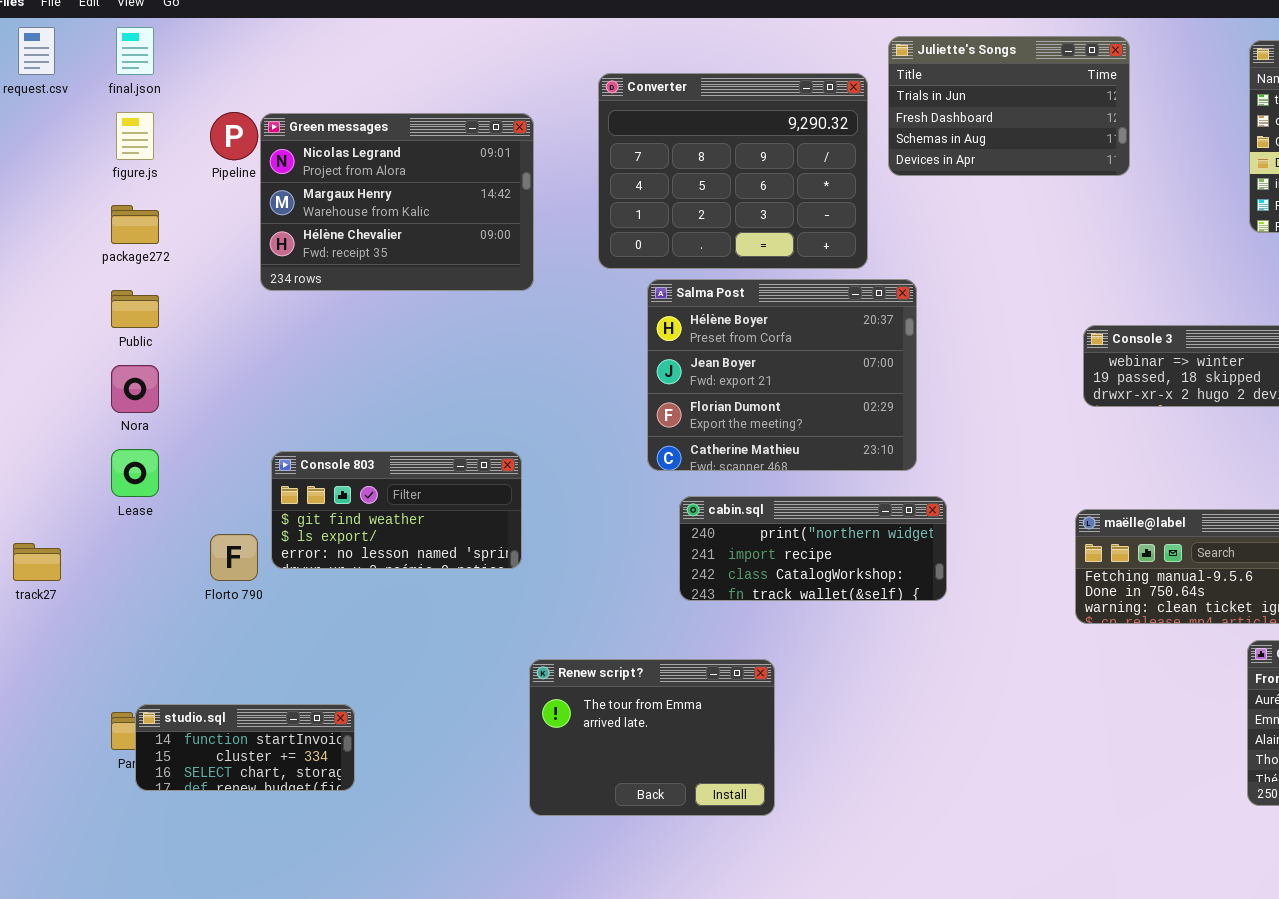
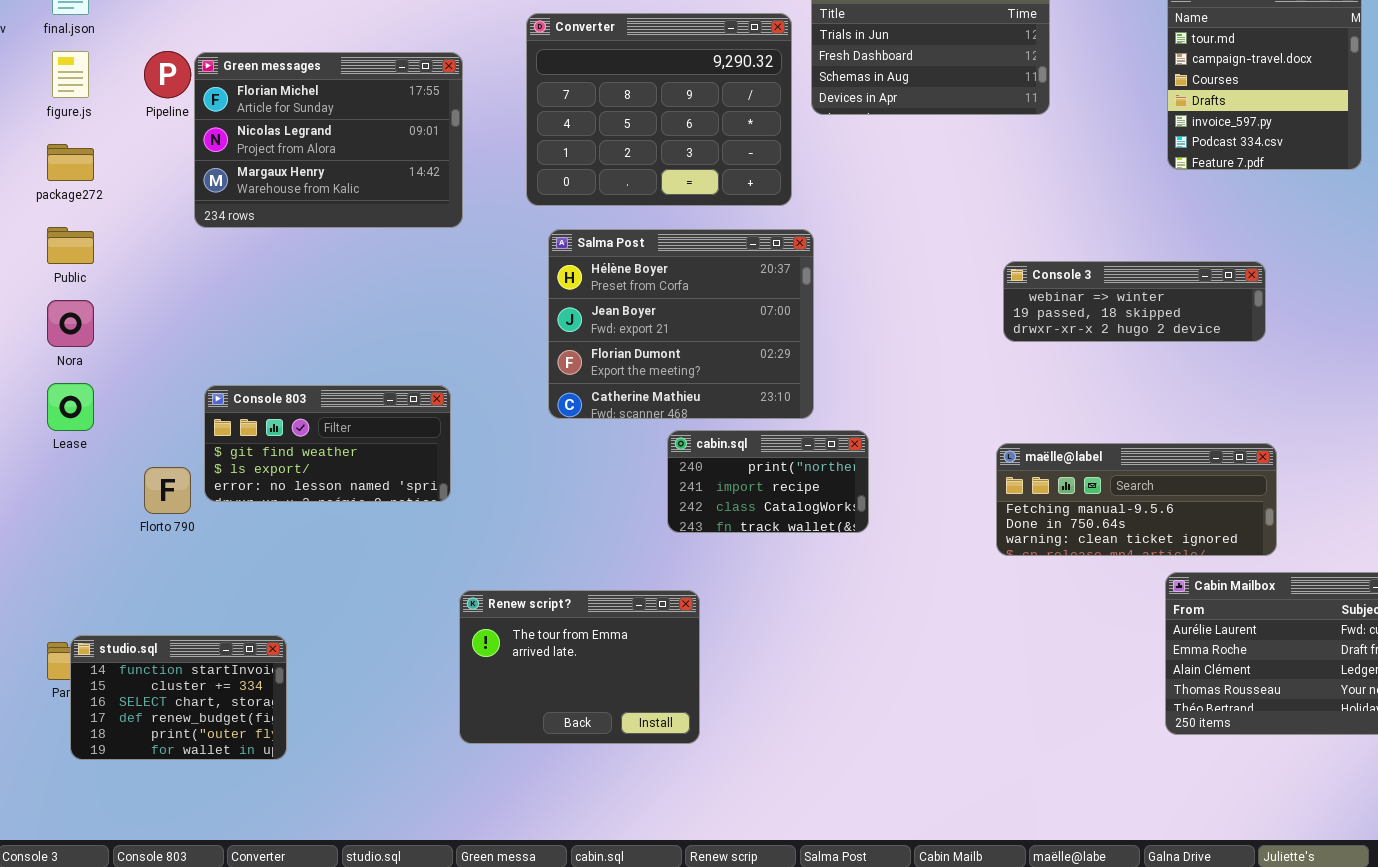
Green messages: [260,113,534,291] -> [194,52,463,228], scrolled up 1 row
Salma Post: [647,279,917,471] -> [548,229,814,419], moved
cabin.sql: [679,496,947,601] -> [667,430,869,533], resized
studio.sql: [135,704,355,791] -> [70,635,287,760], resized

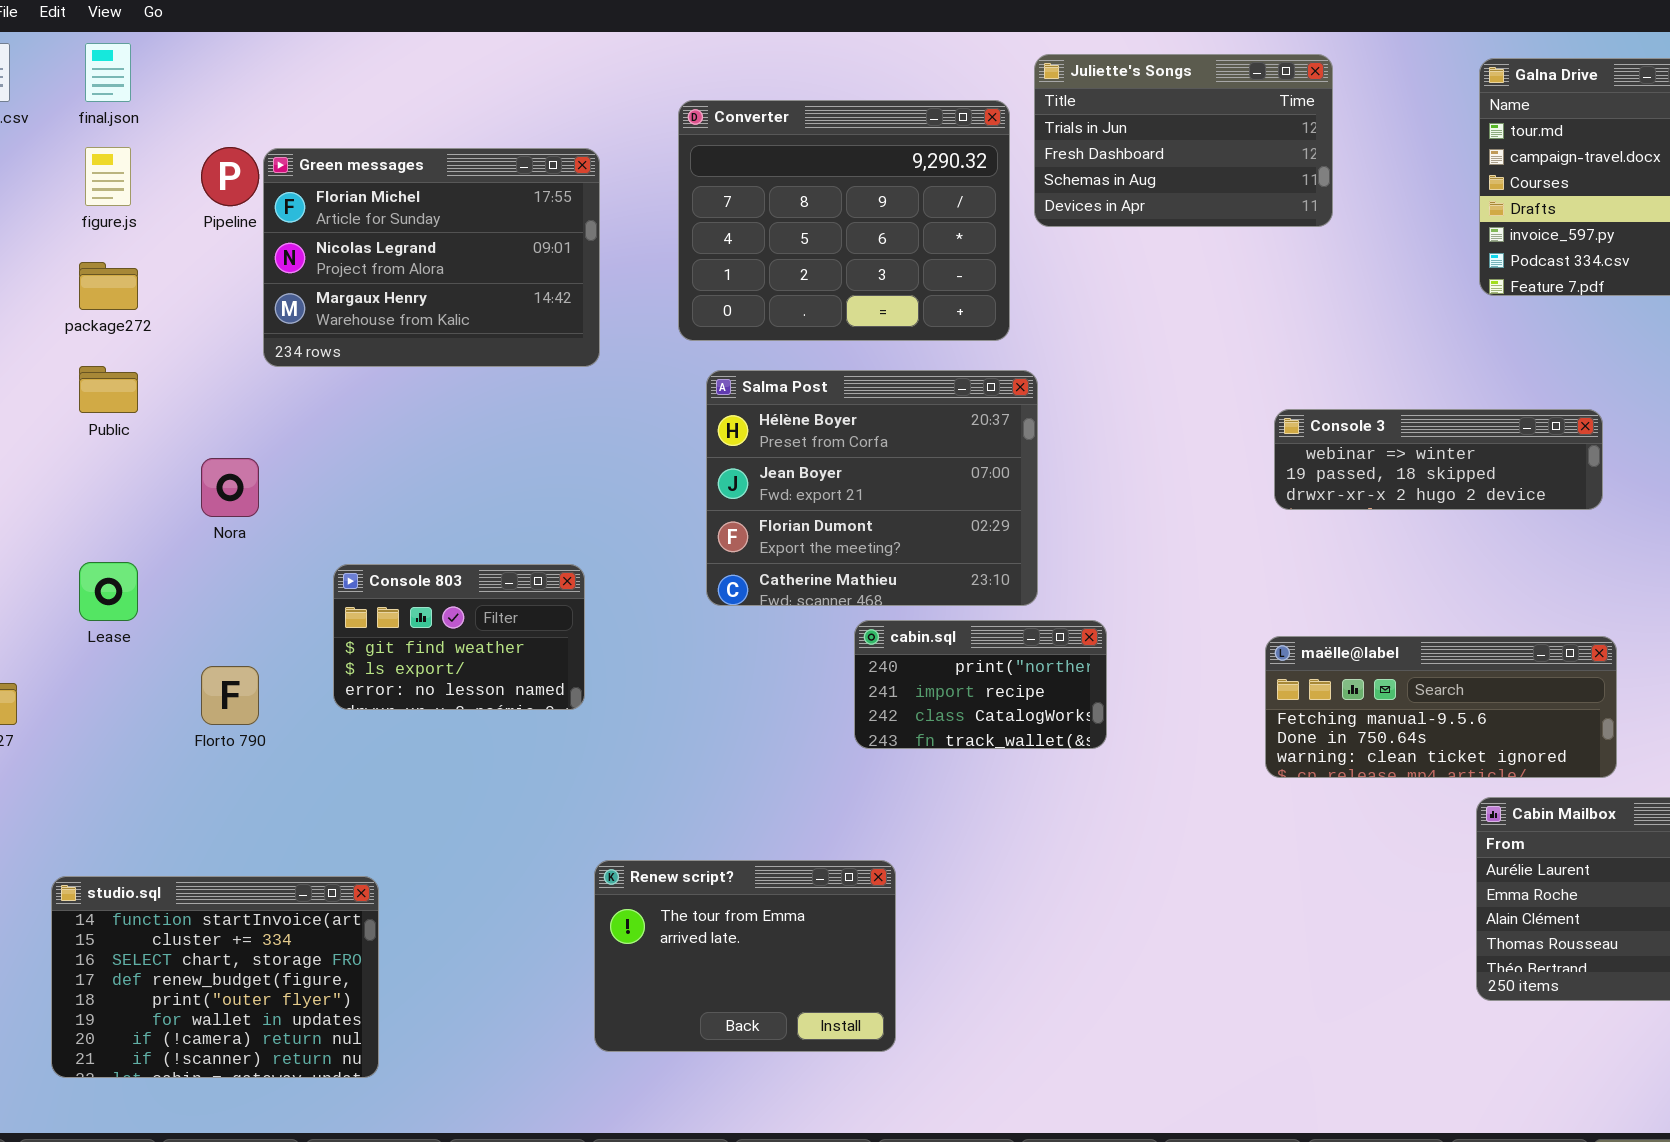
Nora: [47,300,94,347] -> [201,458,259,517], moved
Console 803: [204,385,451,502] -> [333,564,585,710], resized
Renew script?: [459,590,700,744] -> [594,860,896,1052], moved
studio.sql: [70,635,287,760] -> [51,876,379,1078], resized

